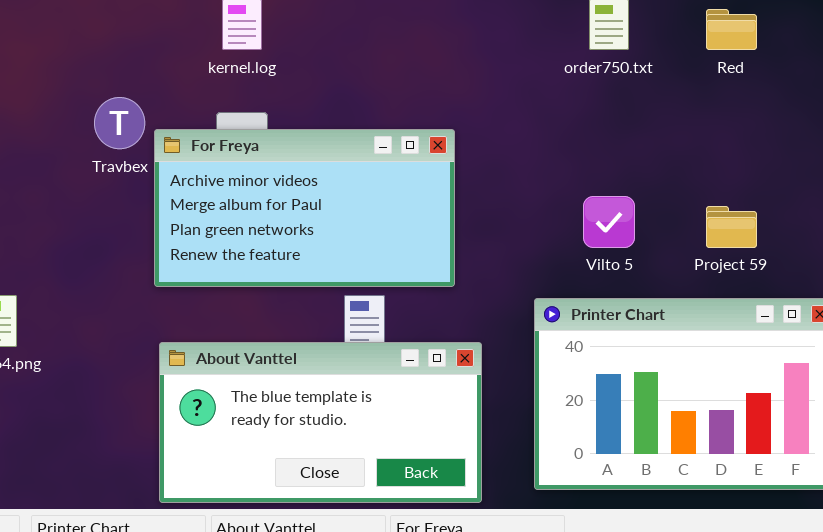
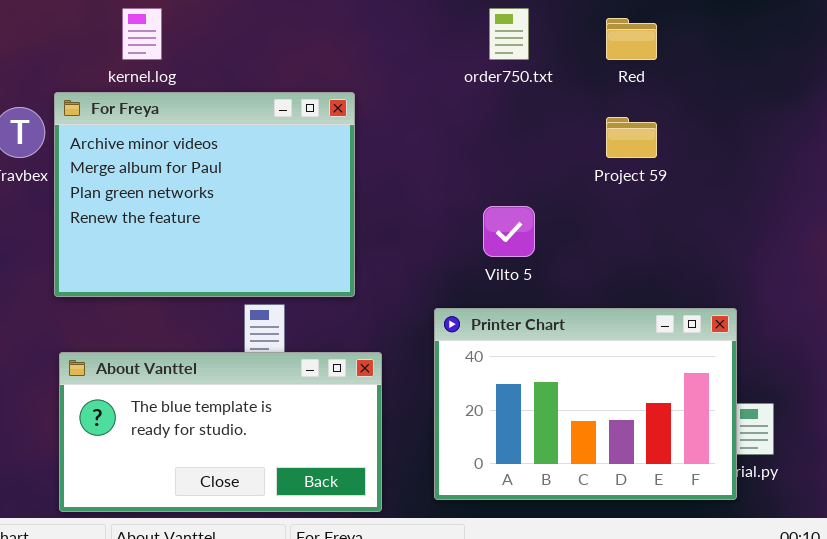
For Freya: [154,129,455,287] -> [54,92,355,297], resized
Project 59: [706,206,757,248] -> [606,117,657,158], moved

